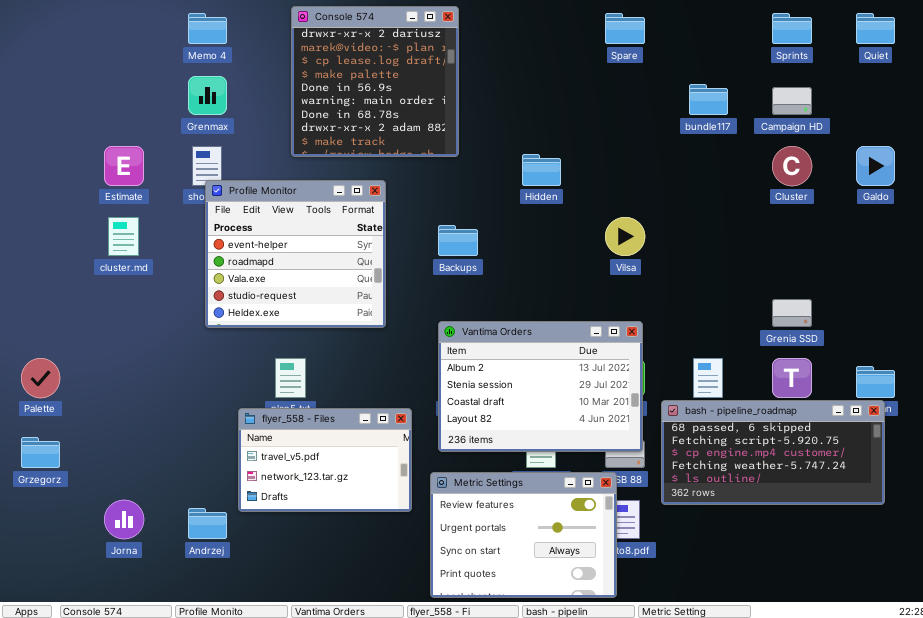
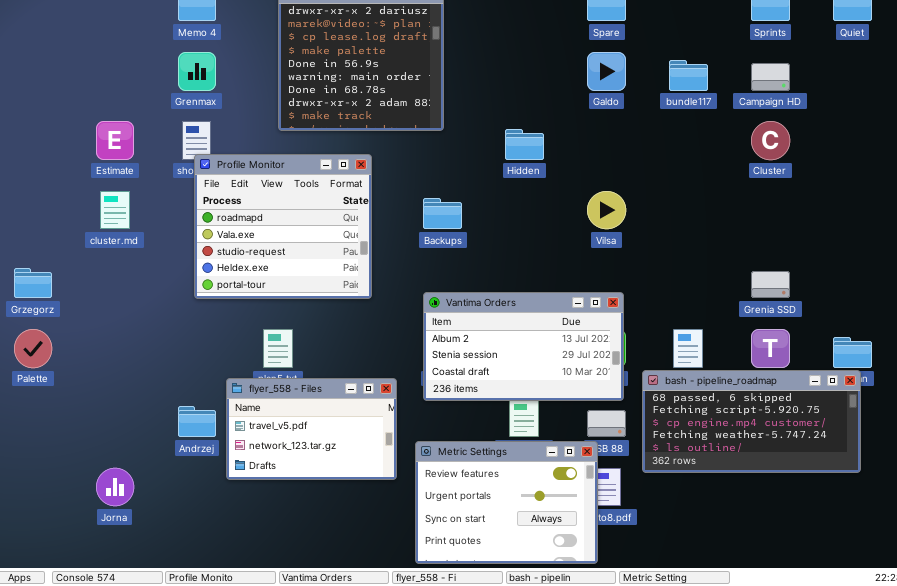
Galdo: [856,146,895,186] -> [587,52,626,91], moved
Profile Monitor: [205,180,386,328] -> [194,154,372,299], scrolled down 1 row
Vantima Orders: [438,321,643,452] -> [423,292,624,401], resized
Grzegorz: [21,437,60,468] -> [14,268,52,298], moved
Andrzej: [188,508,227,539] -> [178,406,216,437], moved

